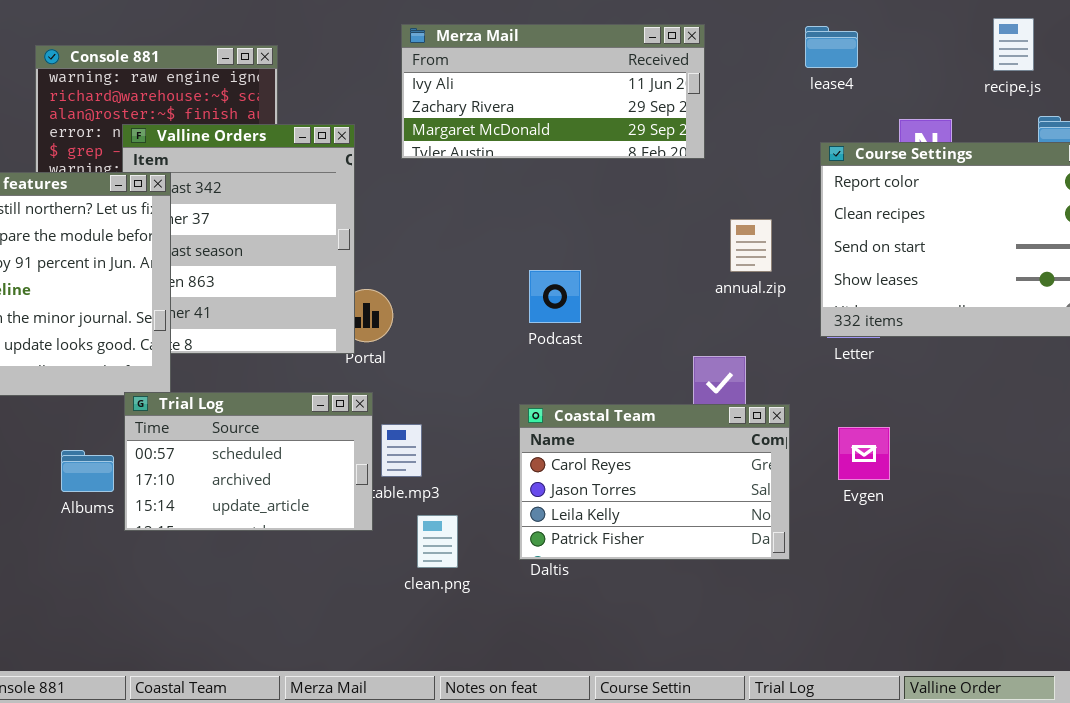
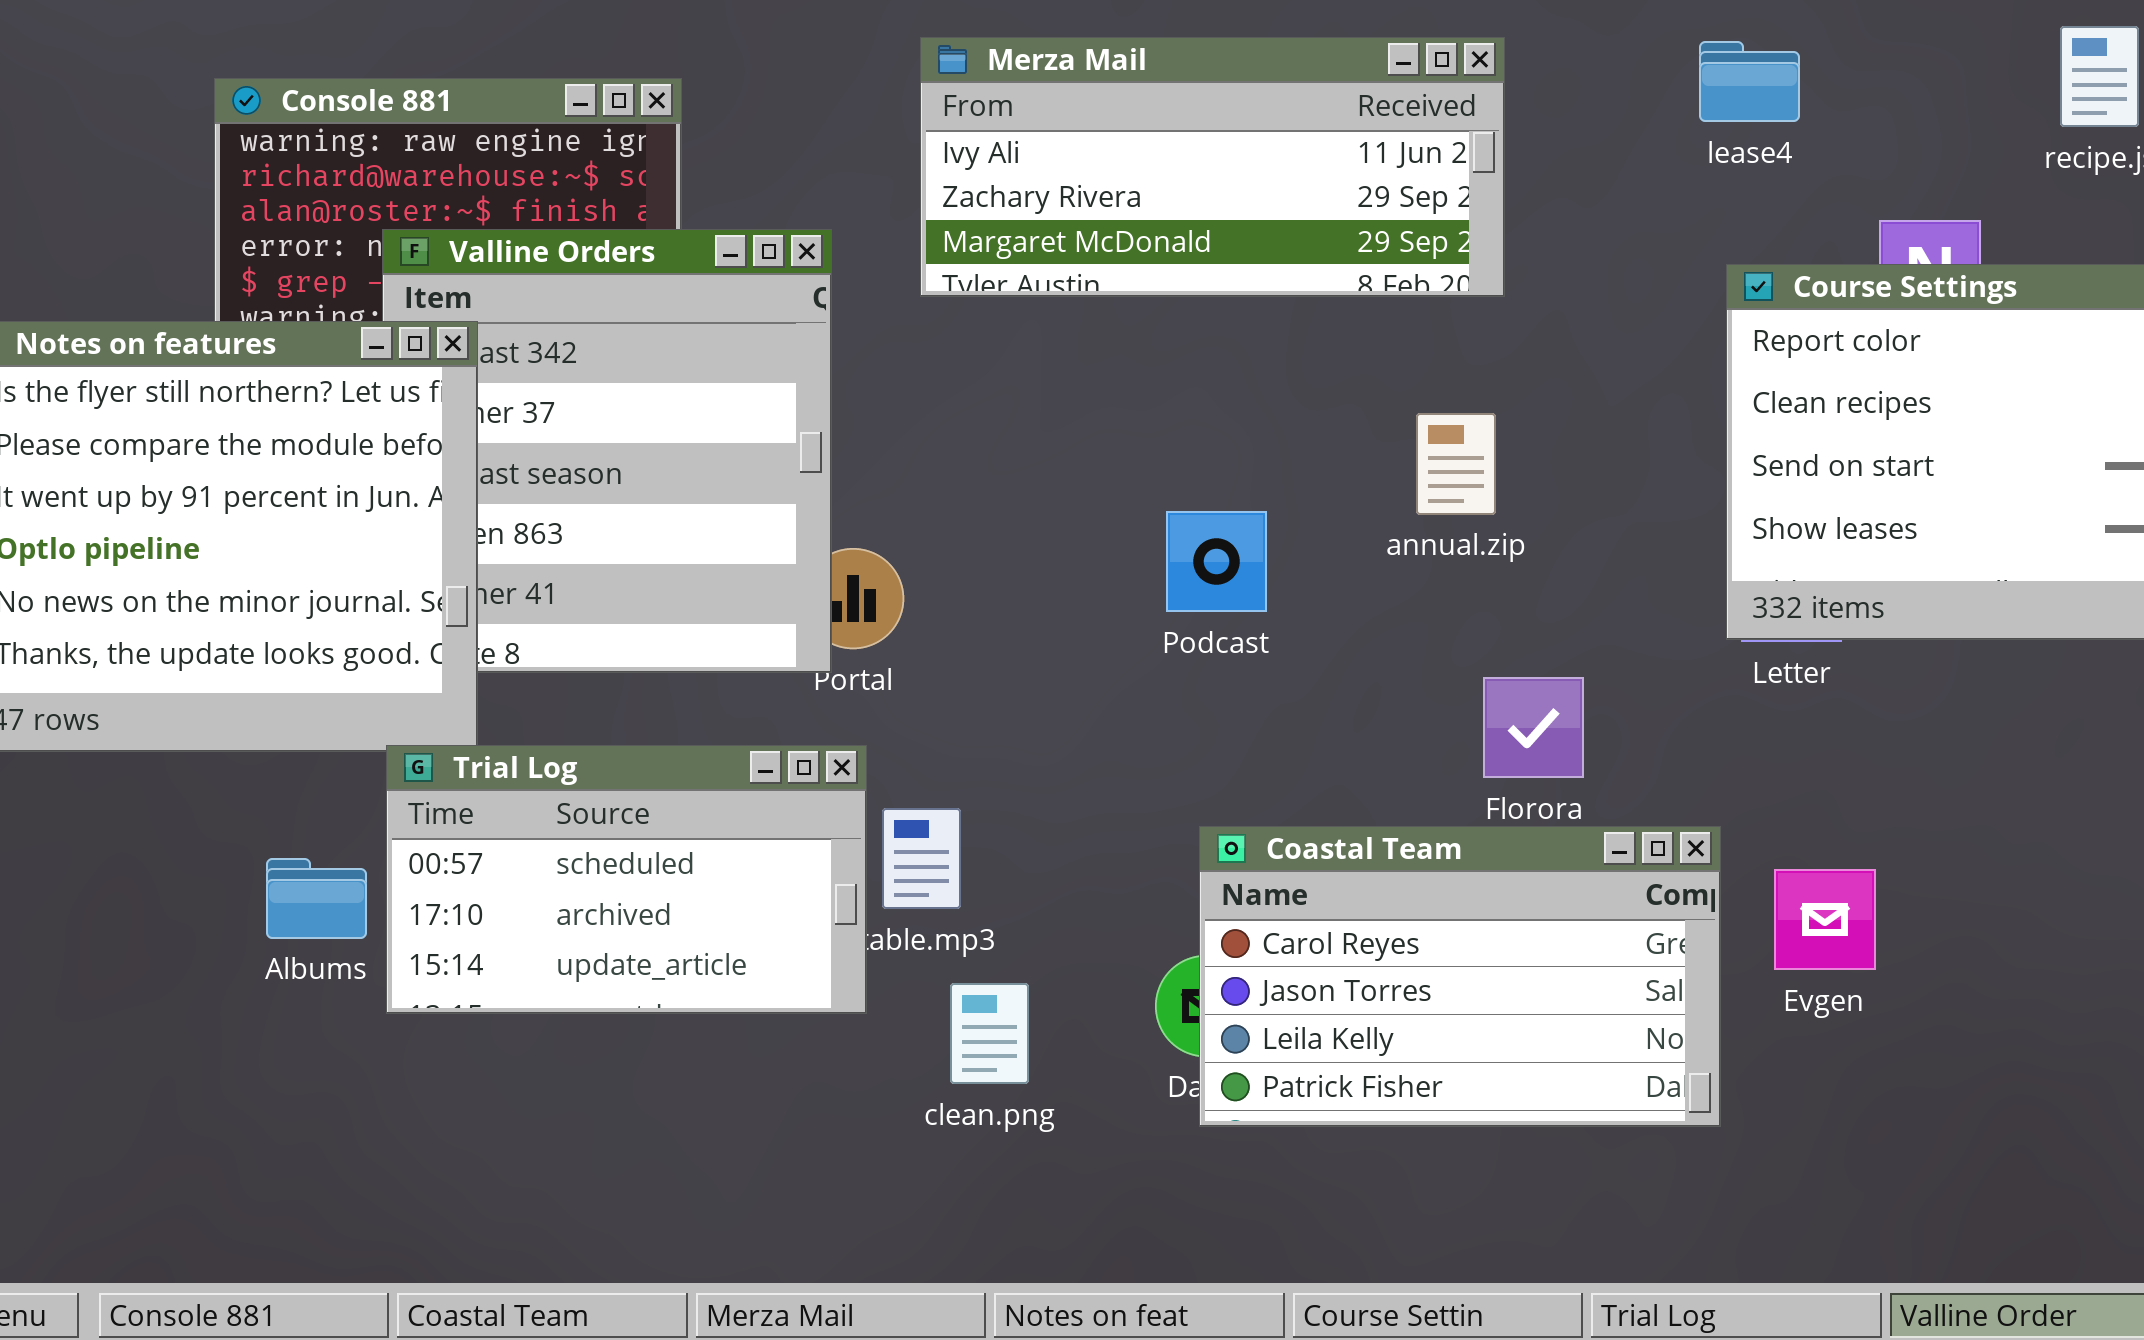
annual.zip: [730,219,772,272] -> [1416,413,1496,515], moved
Coastal Team: [519,404,790,560] -> [1199,826,1721,1127], moved
Evgen: [838,427,890,480] -> [1774,869,1876,970], moved

